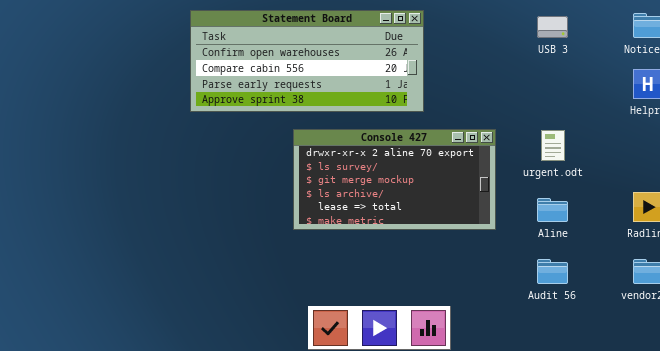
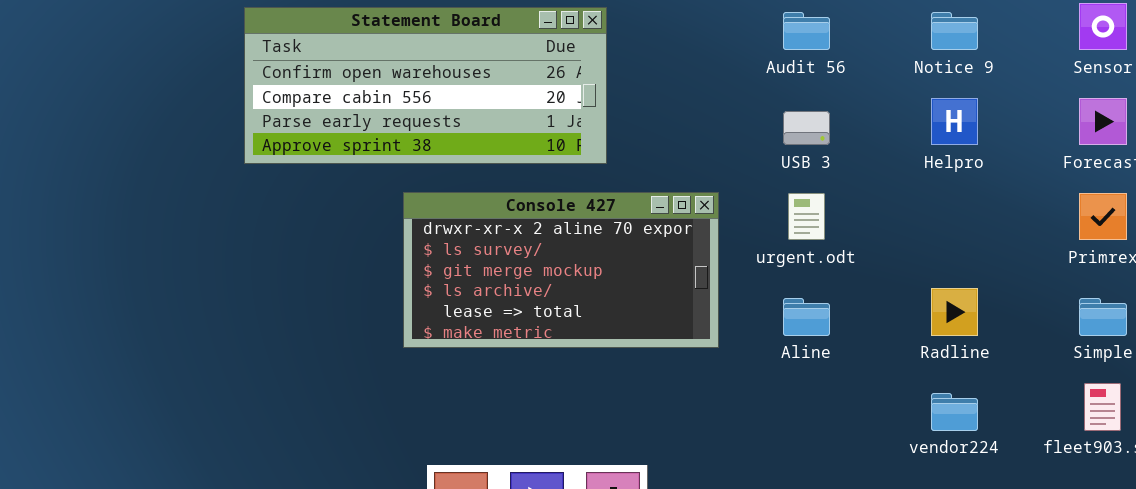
USB 3: [537,16,568,38] -> [783,111,830,145], moved
Audit 56: [537,259,568,284] -> [783,12,830,50], moved

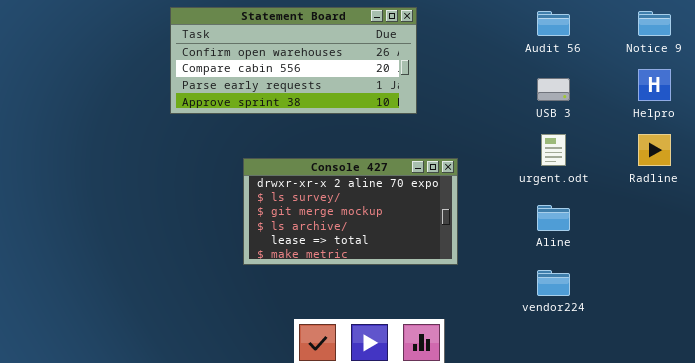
Console 427: [403,192,719,348] -> [243,158,458,265], moved
Radline: [931,288,978,336] -> [638,134,671,166], moved
vendor224: [931,393,978,431] -> [537,270,570,296], moved

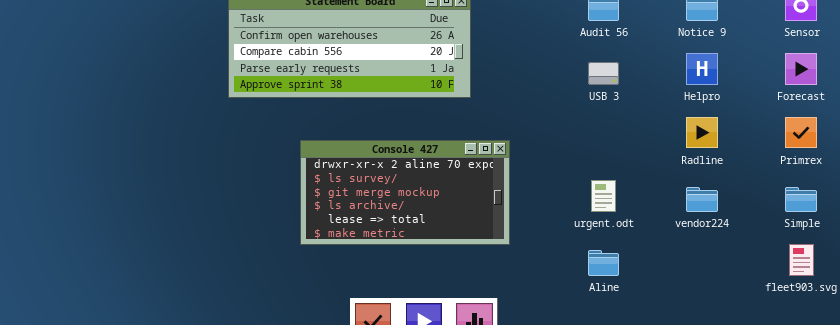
urgent.odt: [541,134,566,166] -> [591,180,616,212], moved
Aline: [537,205,570,231] -> [588,250,619,276], moved
vendor224: [537,270,570,296] -> [686,187,718,212], moved

